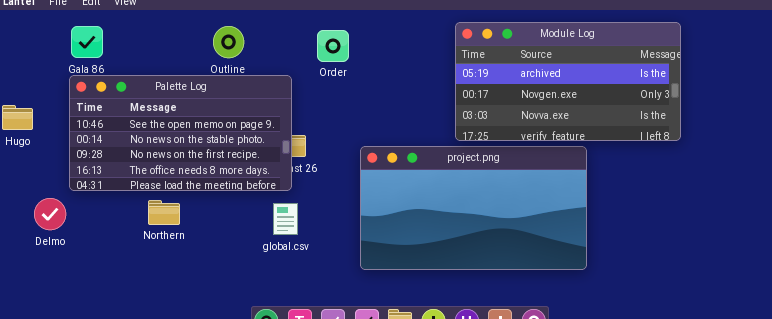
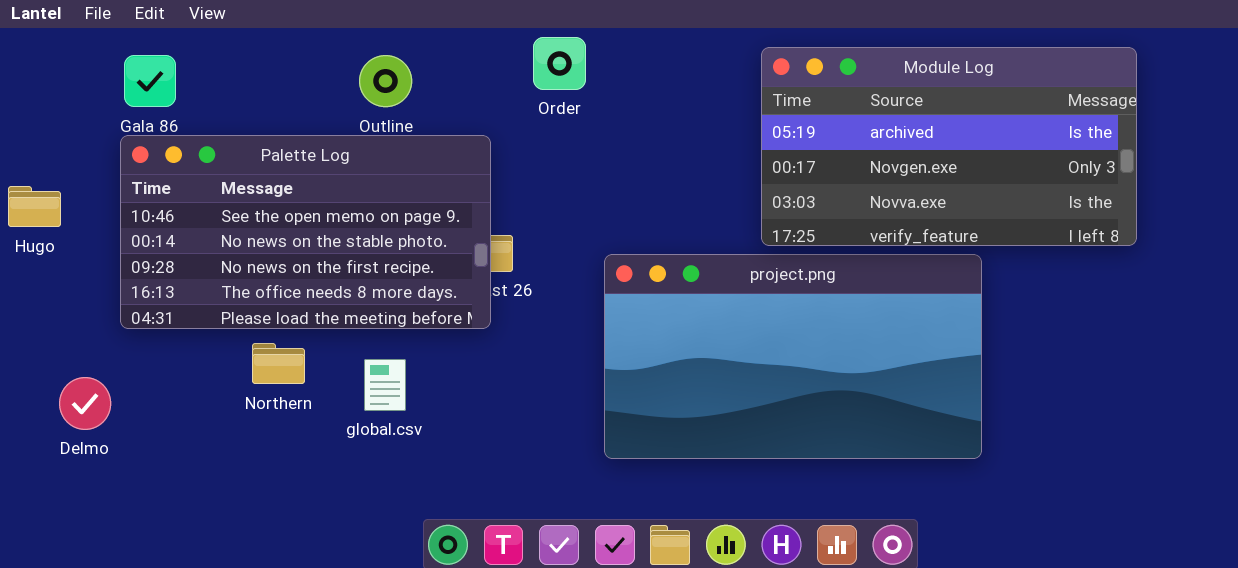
Order: [317,30,349,62] -> [533,37,586,90], moved
Delmo: [34,198,66,230] -> [59,377,111,430], moved
global.csv: [273,203,298,235] -> [364,359,406,411], moved

